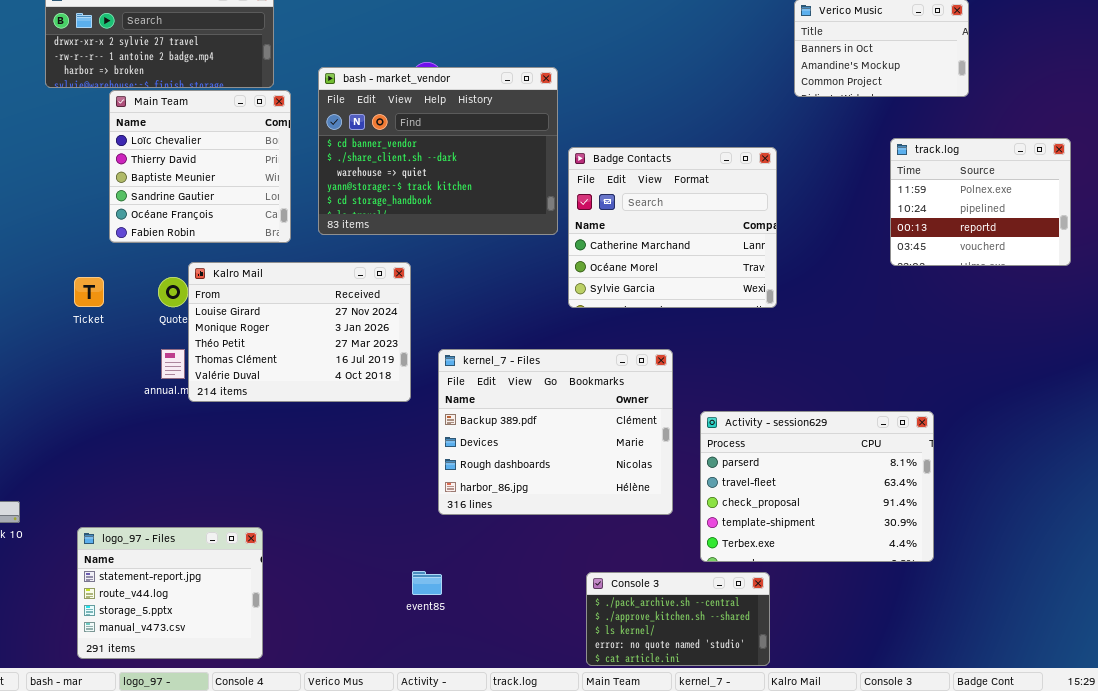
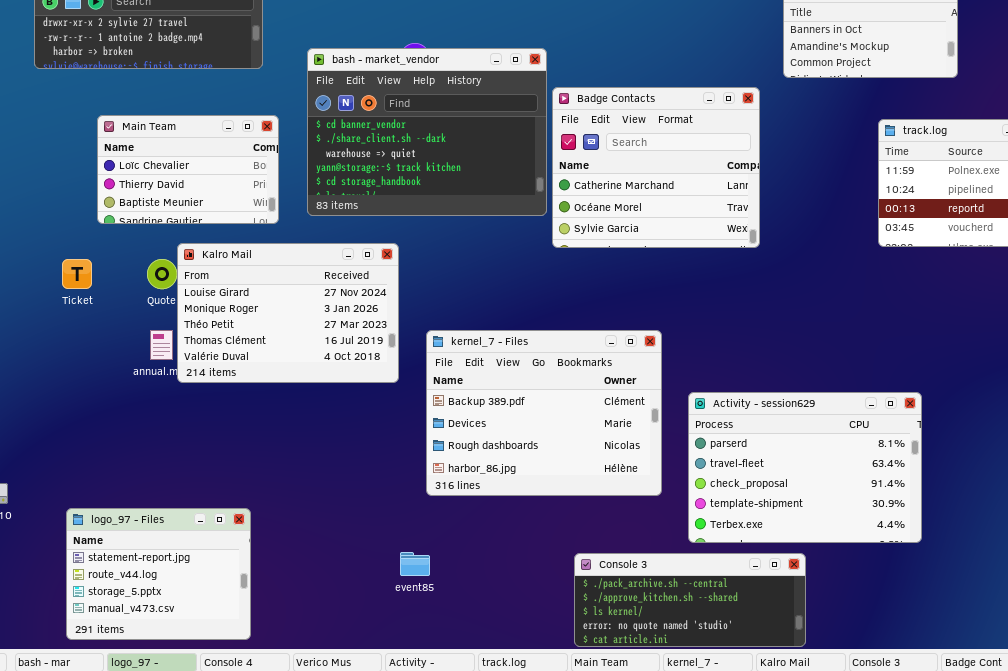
Main Team: [109,90,291,243] -> [97,115,279,224], resized
Badge Contacts: [568,147,777,308] -> [552,87,760,248], moved
Console 3: [586,572,770,666] -> [574,553,806,647], resized

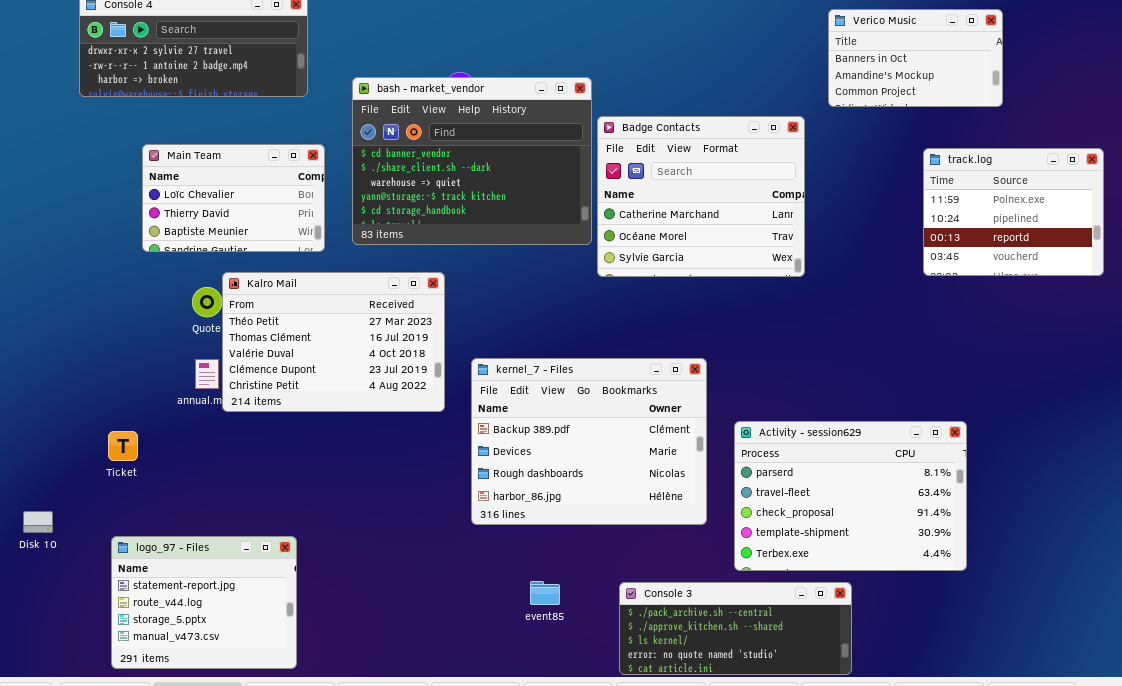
Kalro Mail: [177,243,399,383] -> [222,272,445,412], scrolled down 2 rows
Ticket: [62,259,92,289] -> [108,431,138,461], moved
event85: [400,552,430,576] -> [530,581,560,605], moved

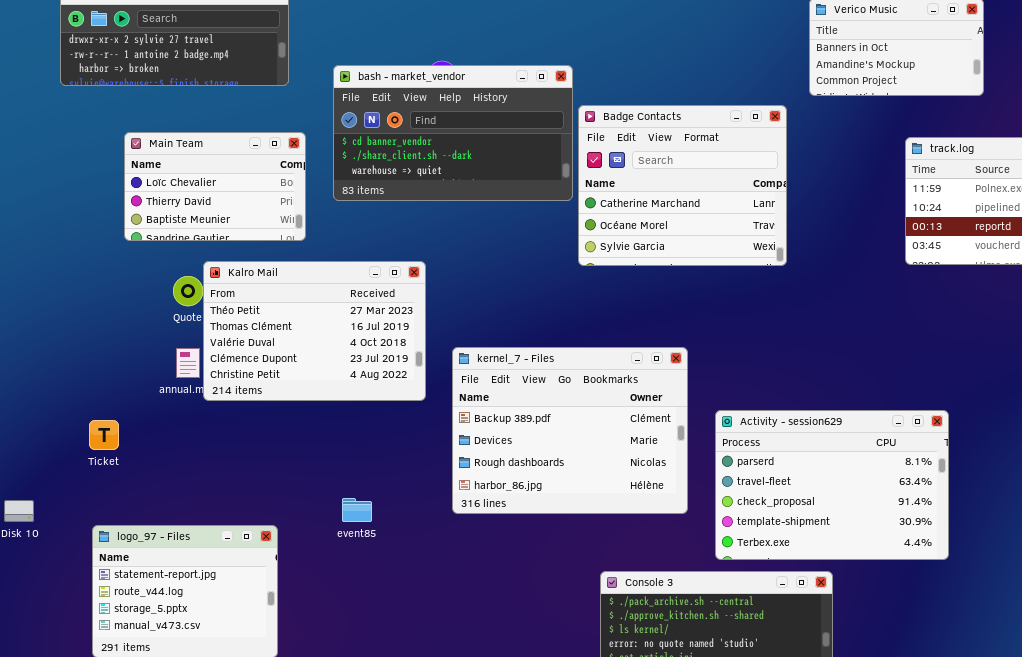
bash - market_vendor: [352,77,592,245] -> [333,65,573,201], resized
event85: [530,581,560,605] -> [342,498,372,522], moved

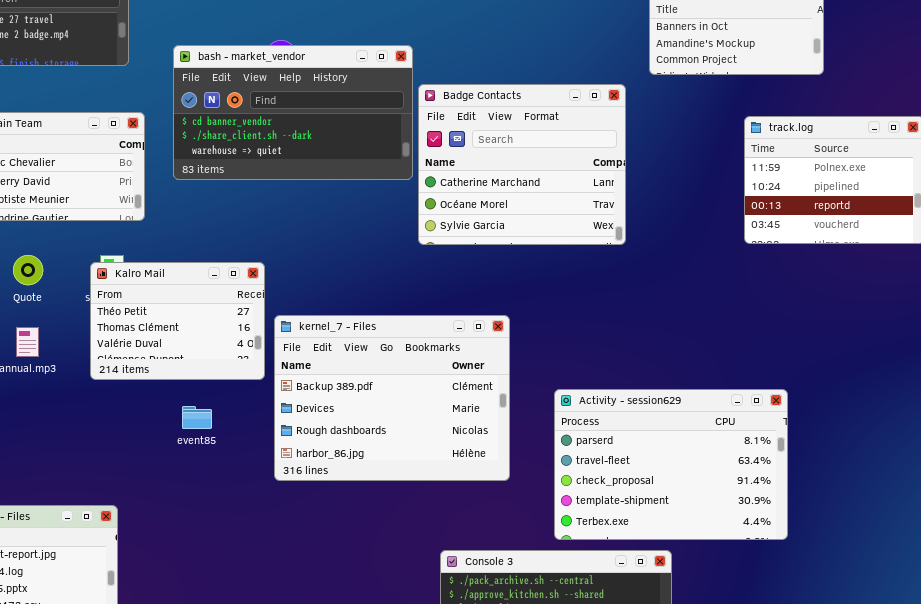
Kalro Mail: [203,261,426,401] -> [90,262,265,380], resized
kernel_7 - Files: [452,347,688,514] -> [274,315,510,481], moved
event85: [342,498,372,522] -> [182,406,212,429], moved

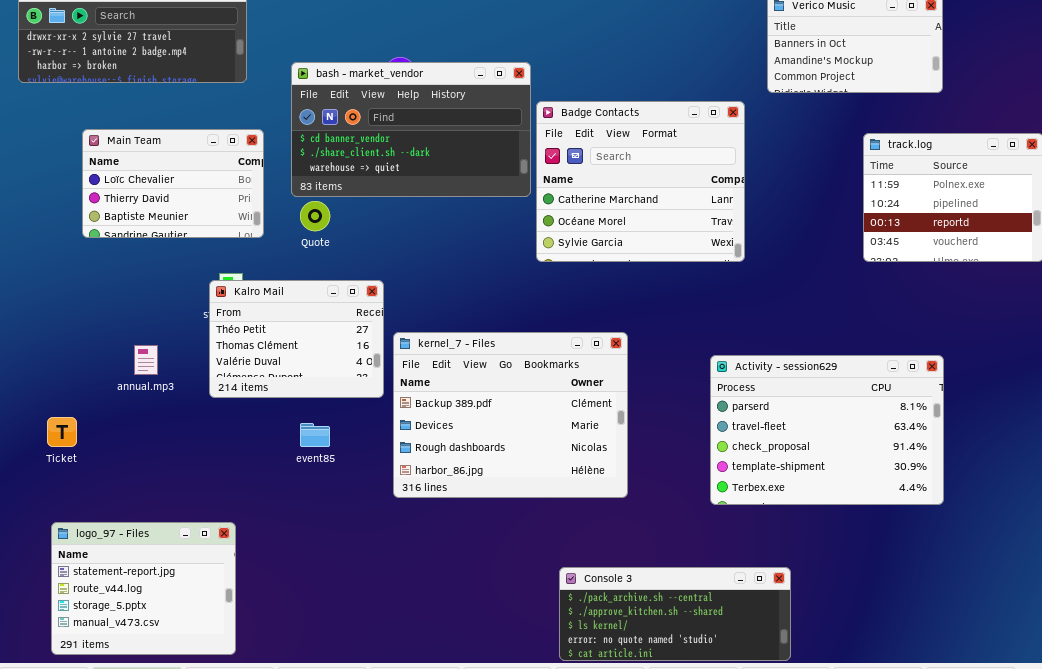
Quote: [13,255,43,285] -> [300,201,330,231], moved
Activity - session629: [554,389,788,540] -> [710,355,944,505], moved

